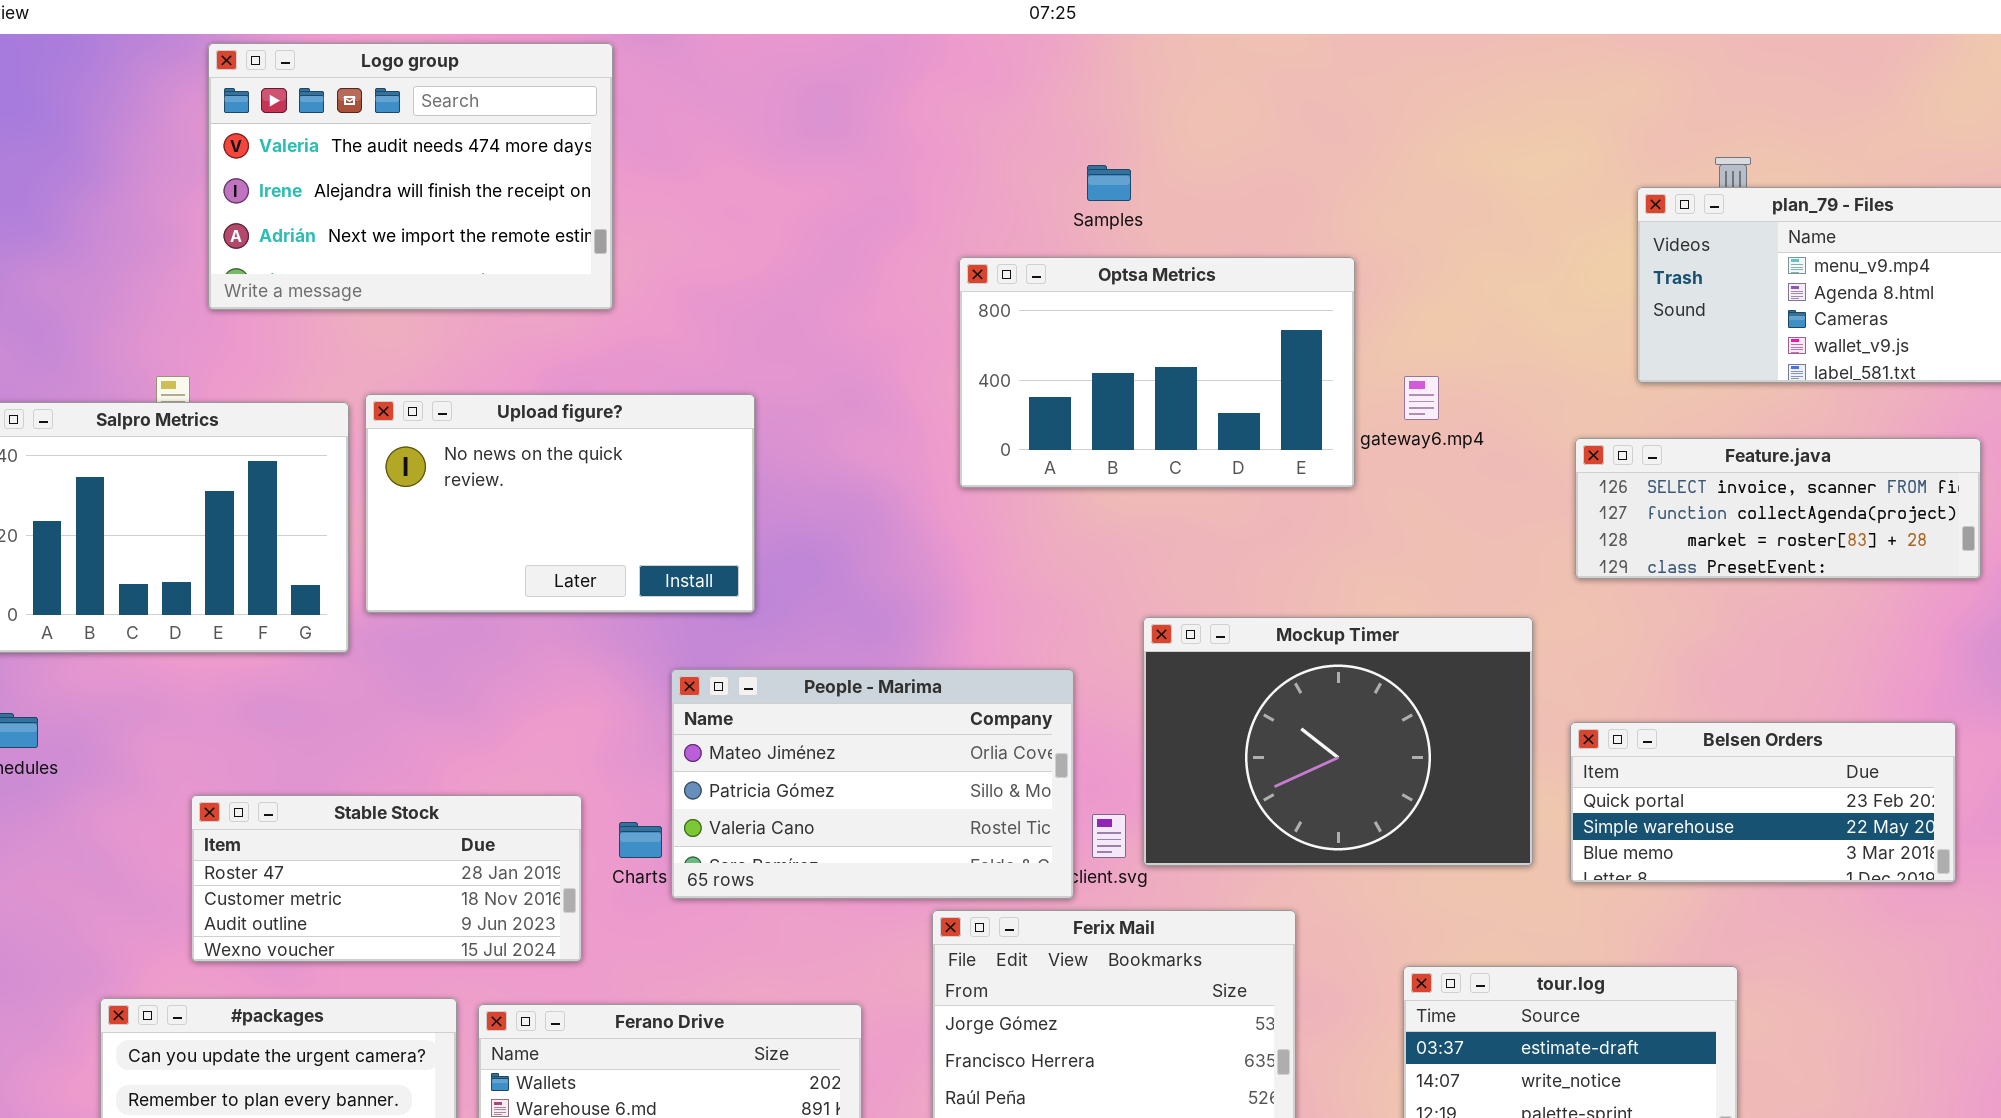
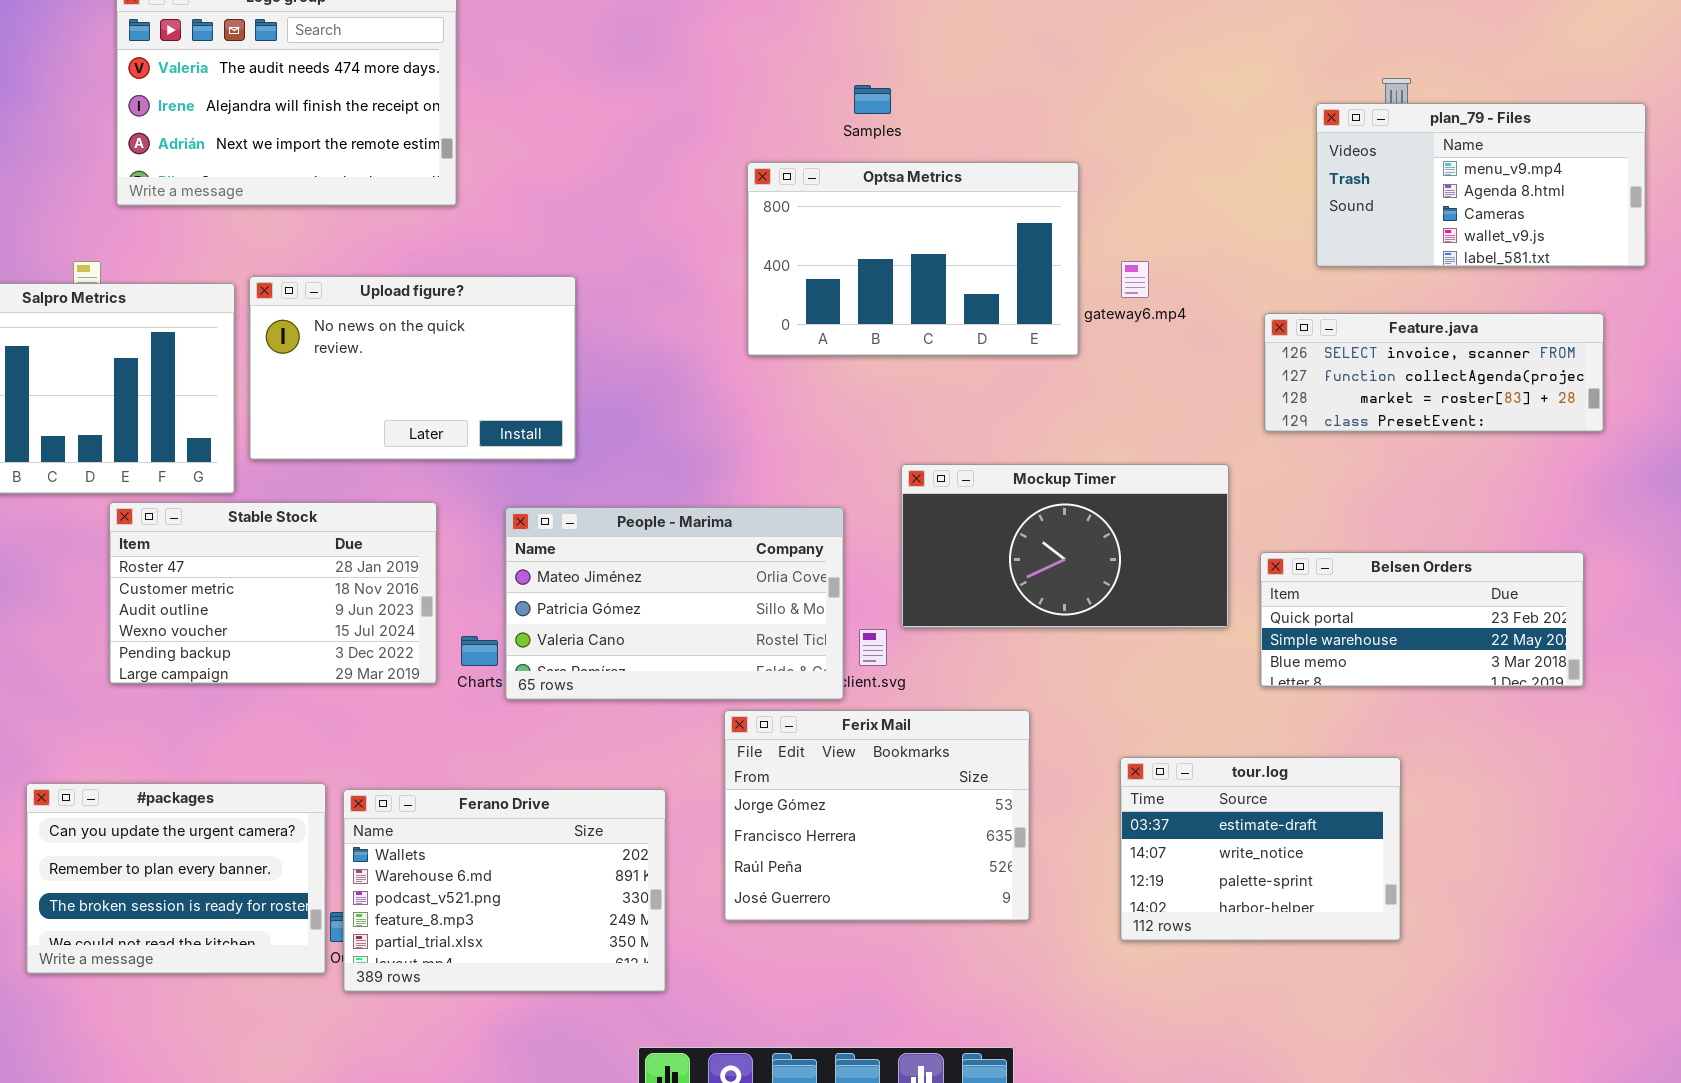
Mockup Timer: [1143,617,1533,866] -> [901,464,1229,628], resized
Stable Stock: [191,795,582,962] -> [109,502,437,684], moved, resized

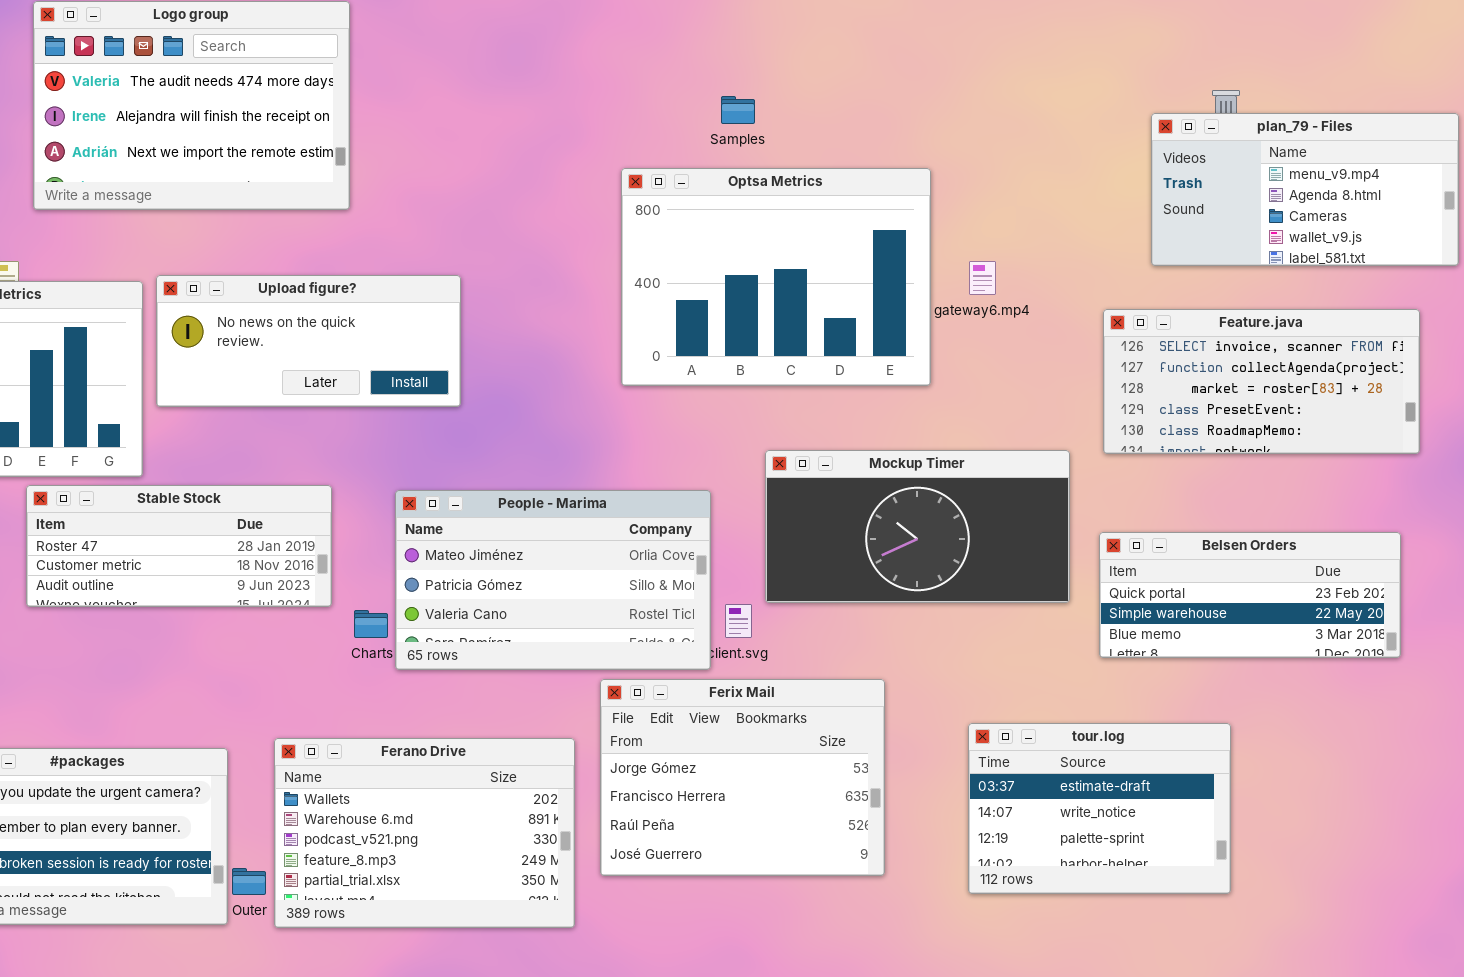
Optsa Metrics: [747,162,1079,356] -> [621,168,931,386], resized
Upload figure?: [249,276,576,460] -> [156,275,461,407], resized
Feature.java: [1264,313,1604,432] -> [1103,309,1420,454], resized
Stable Stock: [109,502,437,684] -> [26,485,332,607], resized
Ferano Drive: [343,789,666,992] -> [274,738,575,928], moved

